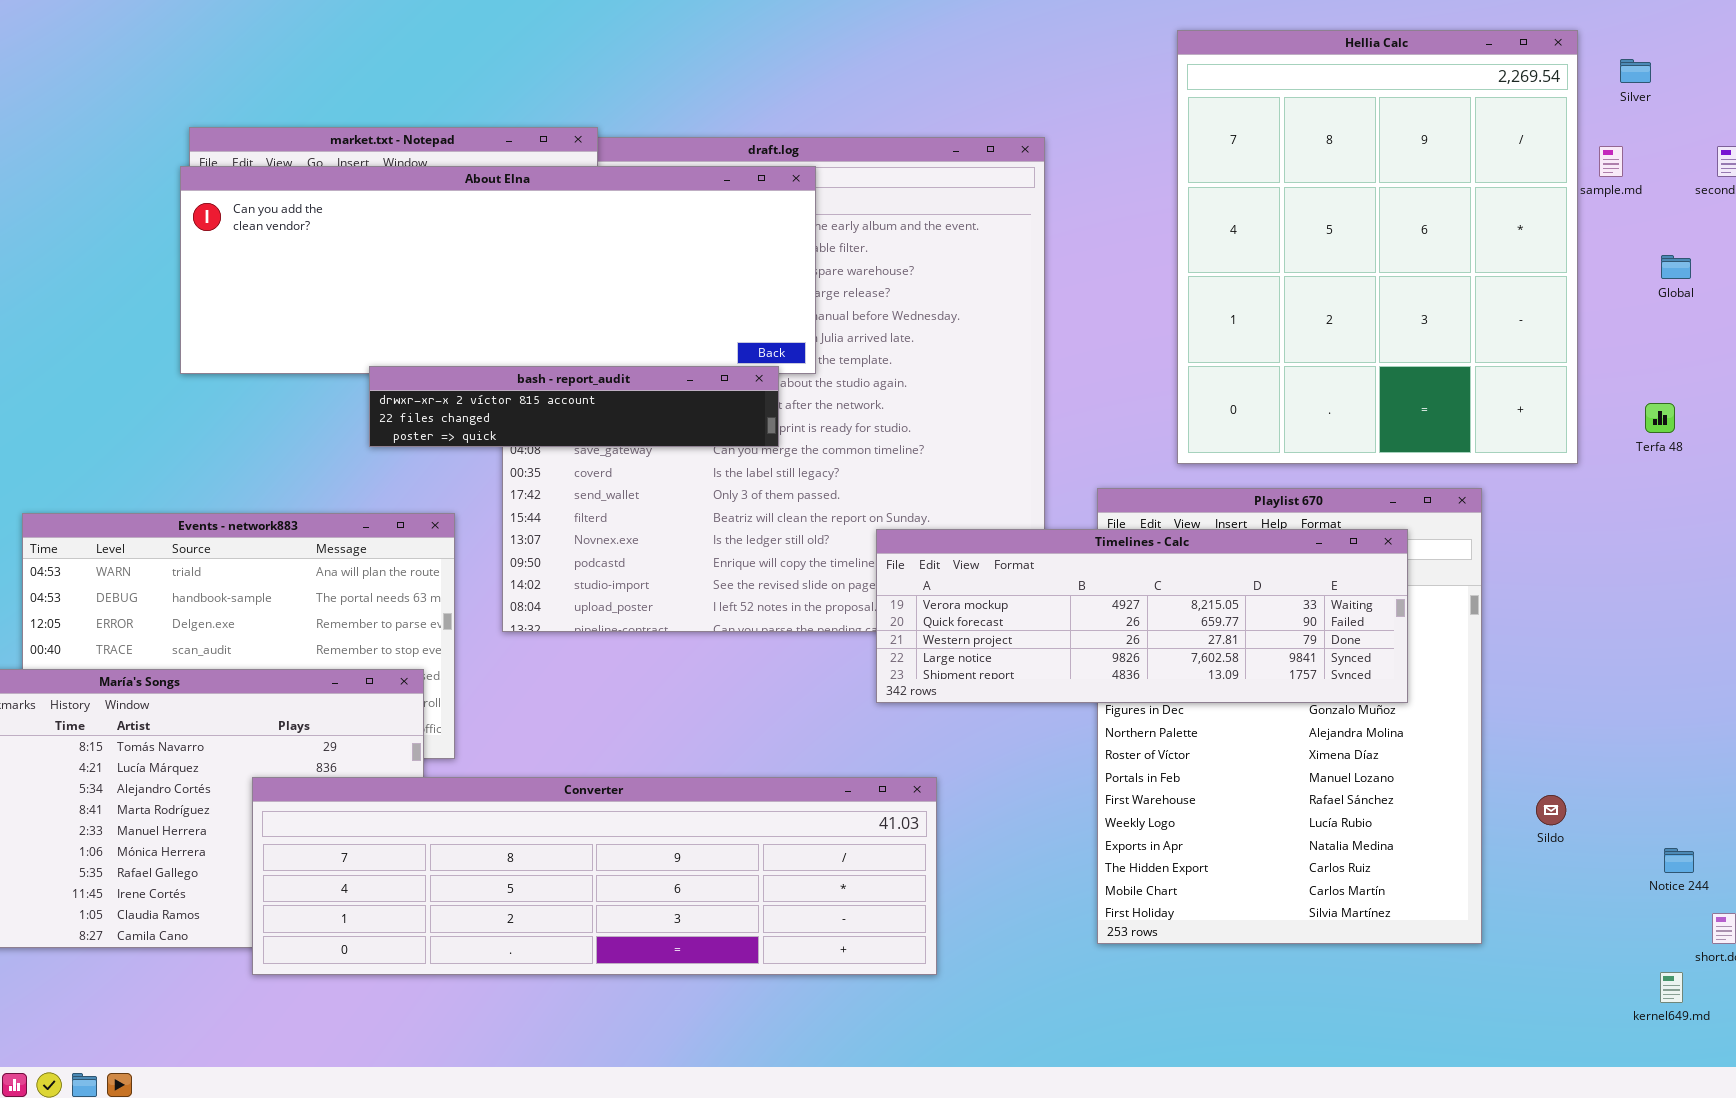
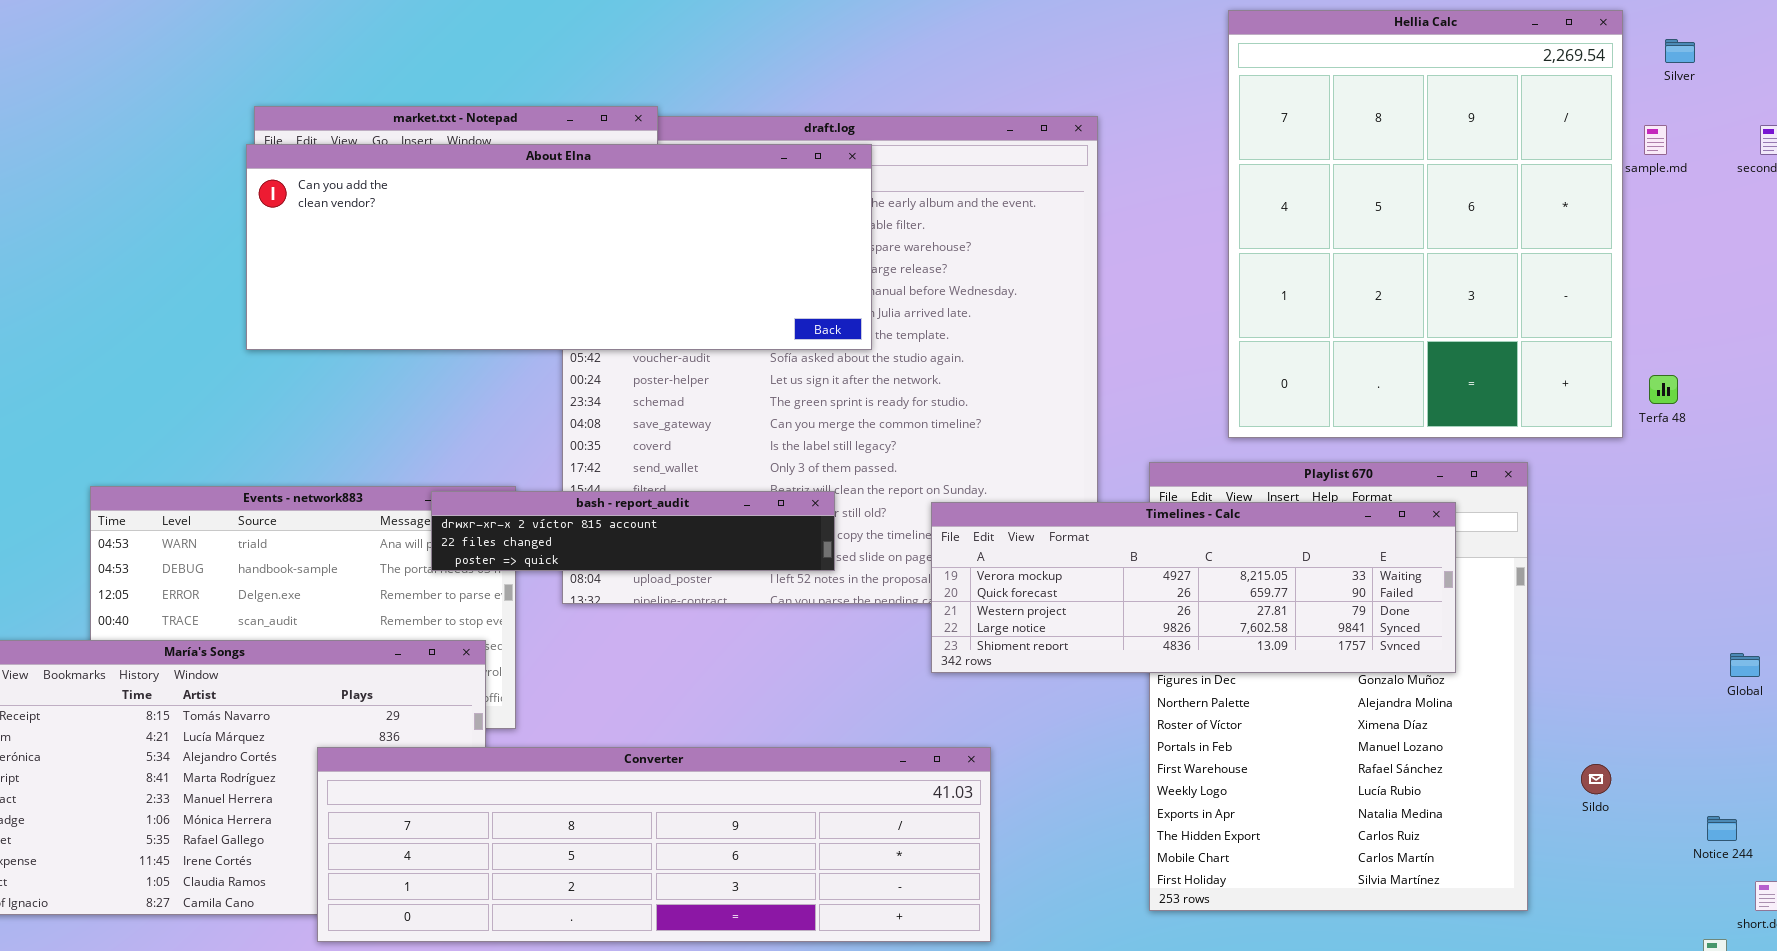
Global: [1661,255,1691,279] -> [1730,653,1760,677], moved
bash - report_audit: [369,366,779,447] -> [431,491,835,571], moved
Terfa 48: [1645,403,1675,433] -> [1649,375,1678,404], moved

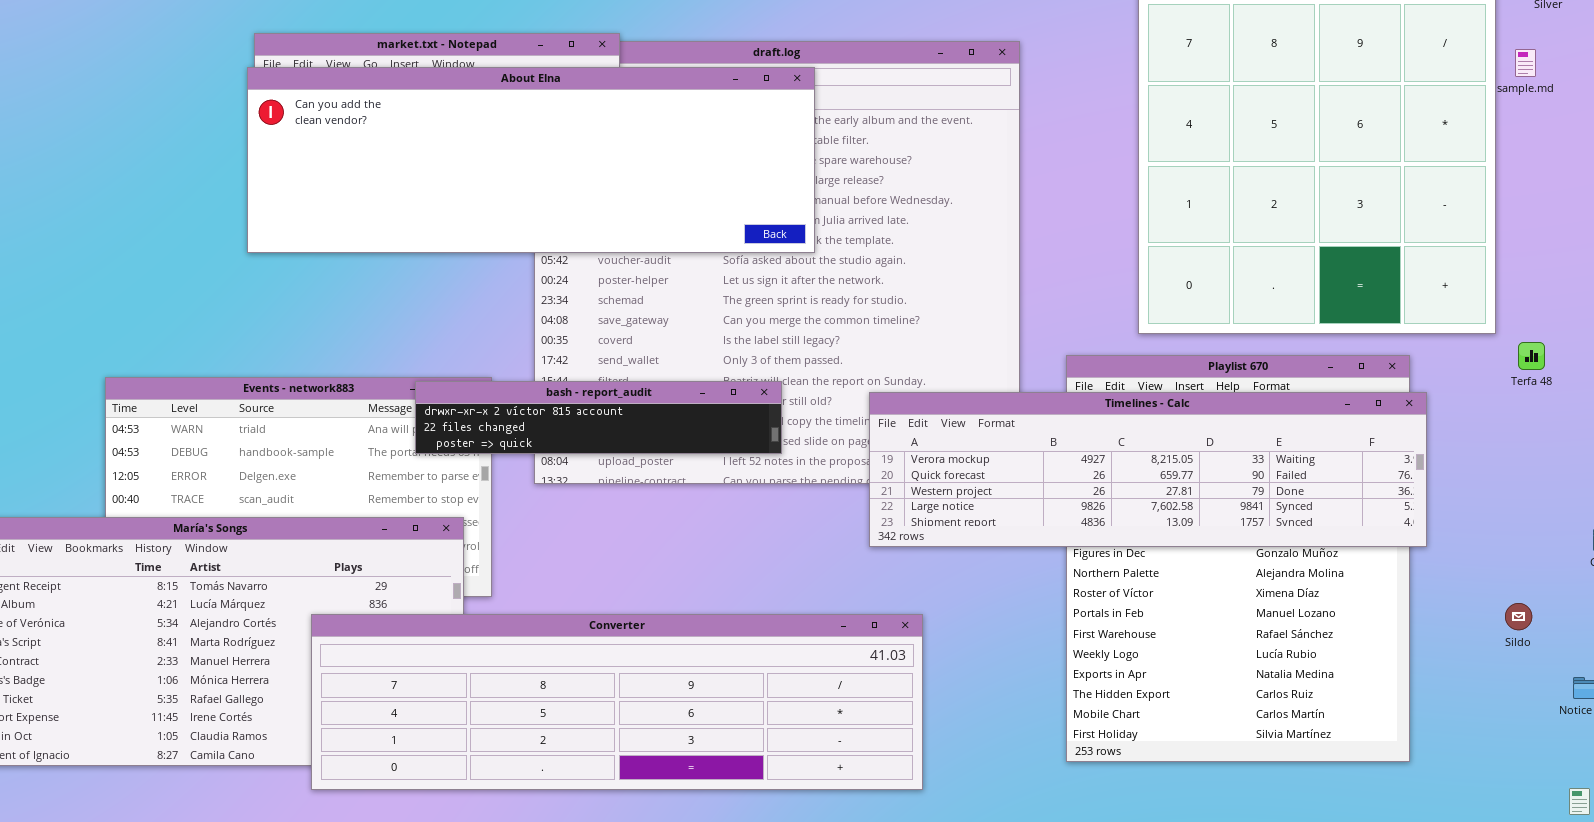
Terfa 48: [1649,375,1678,404] -> [1518,342,1545,370], moved
Timelines - Calc: [931,502,1456,673] -> [869,392,1427,547], resized
Sildo: [1581,764,1611,794] -> [1505,603,1532,630], moved

